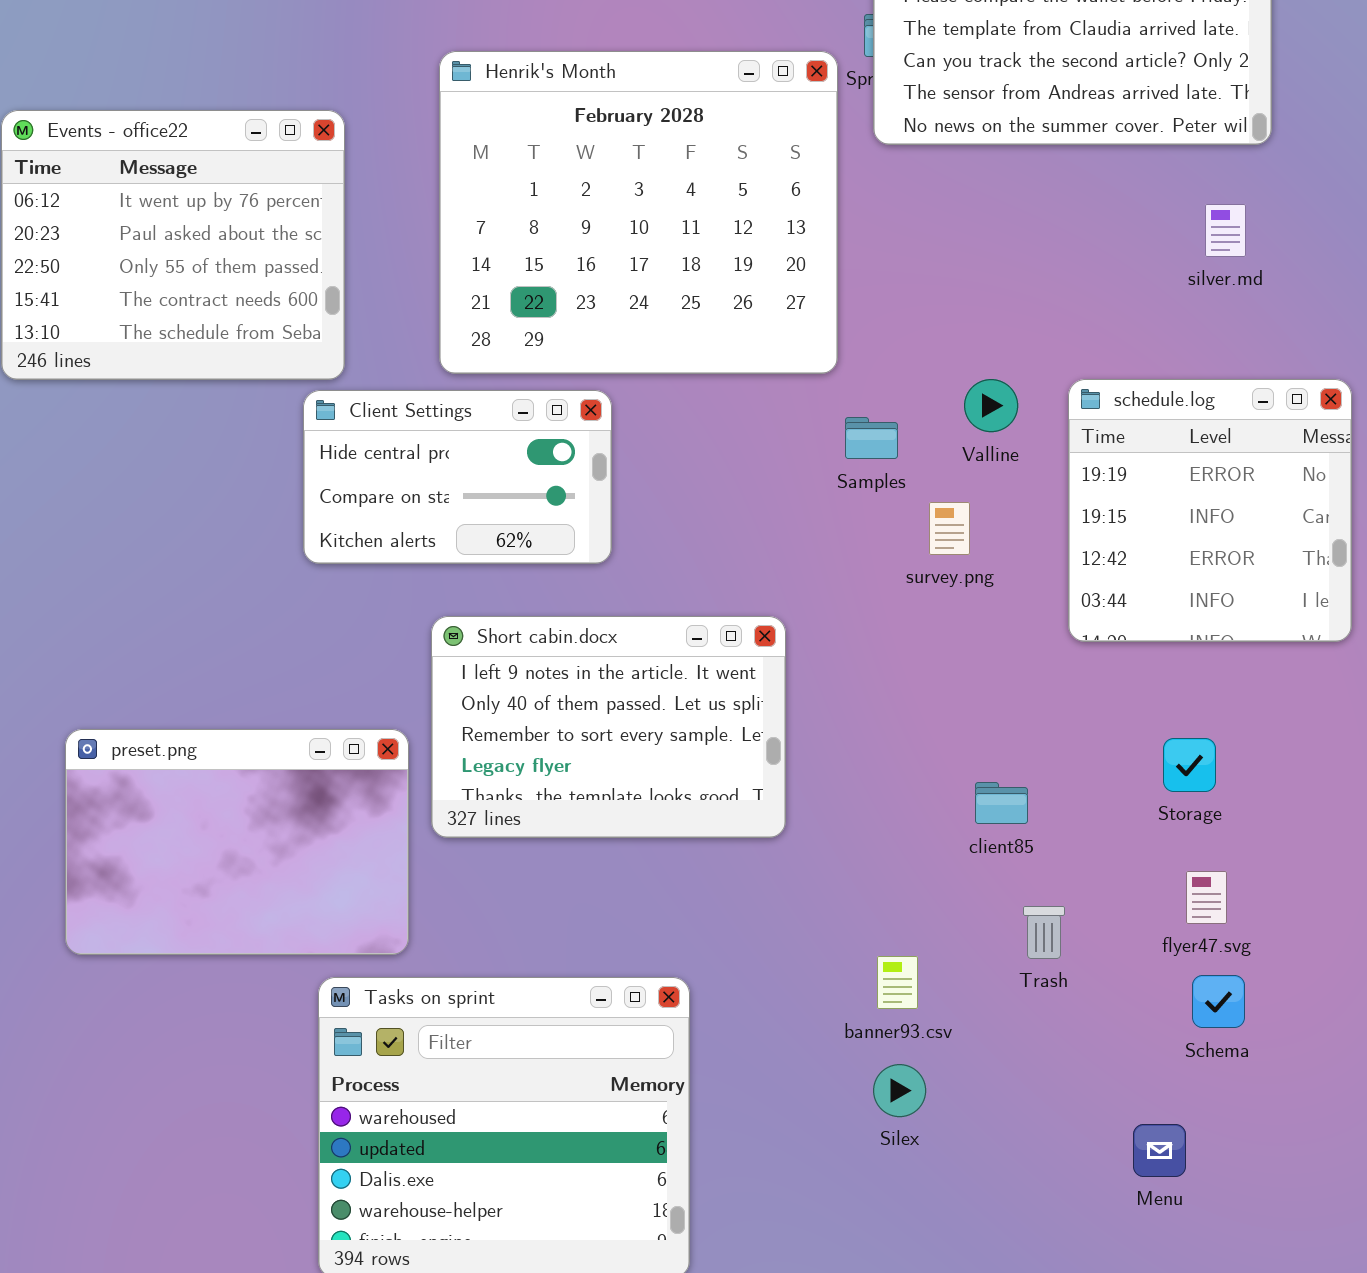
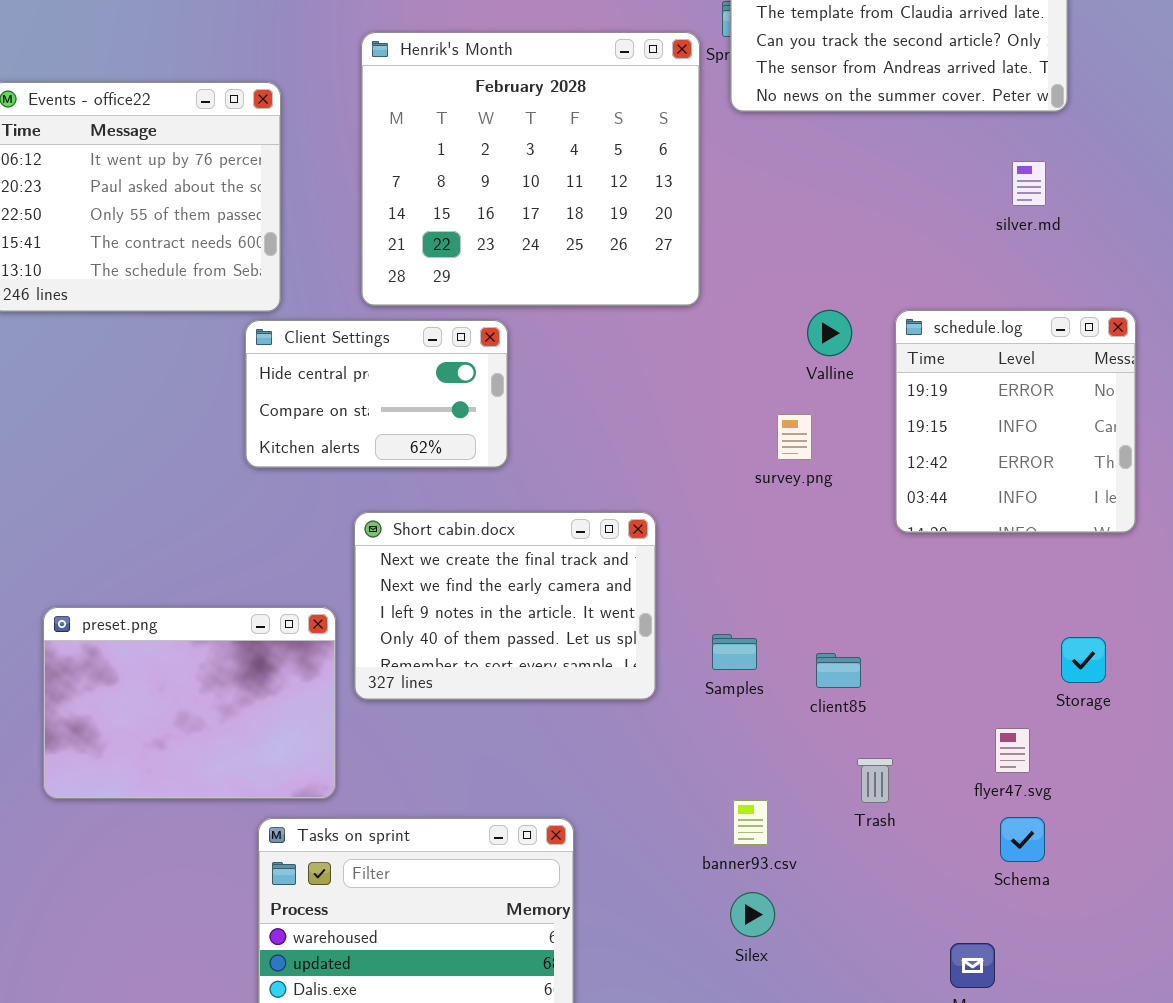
Samples: [845,417,898,459] -> [712,634,757,670], moved
Short cabin.docx: [431,616,786,838] -> [354,512,656,700], scrolled up 2 rows
Storage: [1163,738,1216,792] -> [1061,637,1106,683], moved

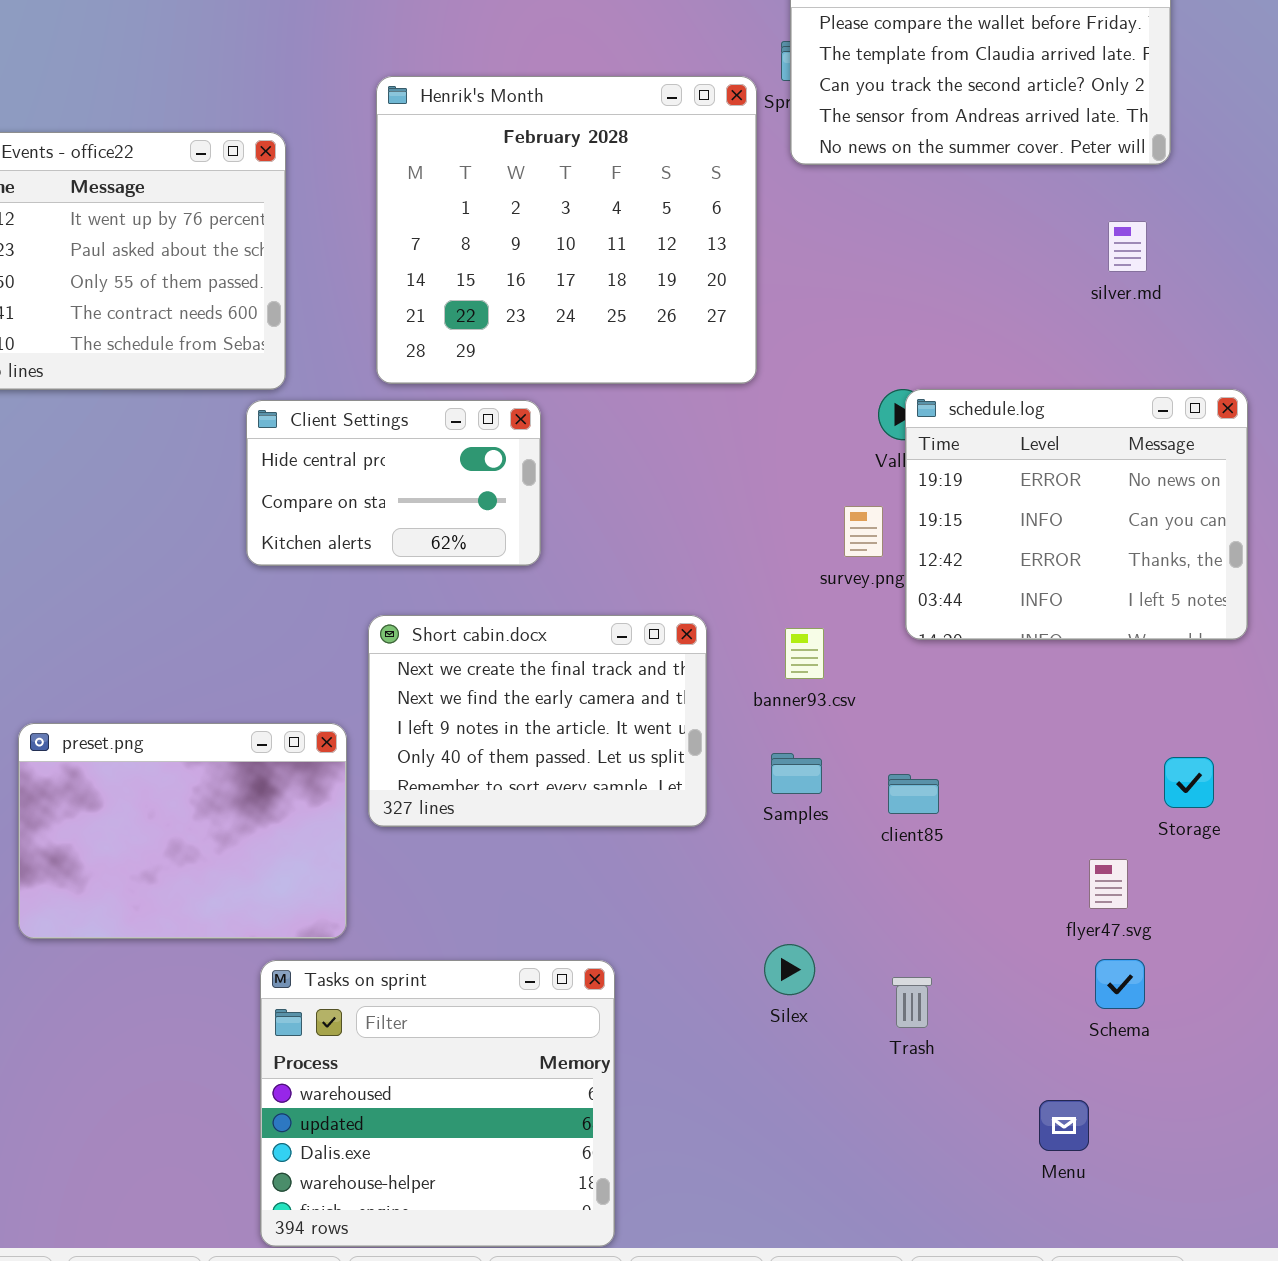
schedule.log: [895,310,1136,533] -> [905,389,1248,640], resized
Trash: [857,758,893,803] -> [892,977,932,1028], moved
banner93.csv: [733,800,768,845] -> [785,628,824,679], moved
Silex: [730,892,775,937] -> [764,944,815,995], moved

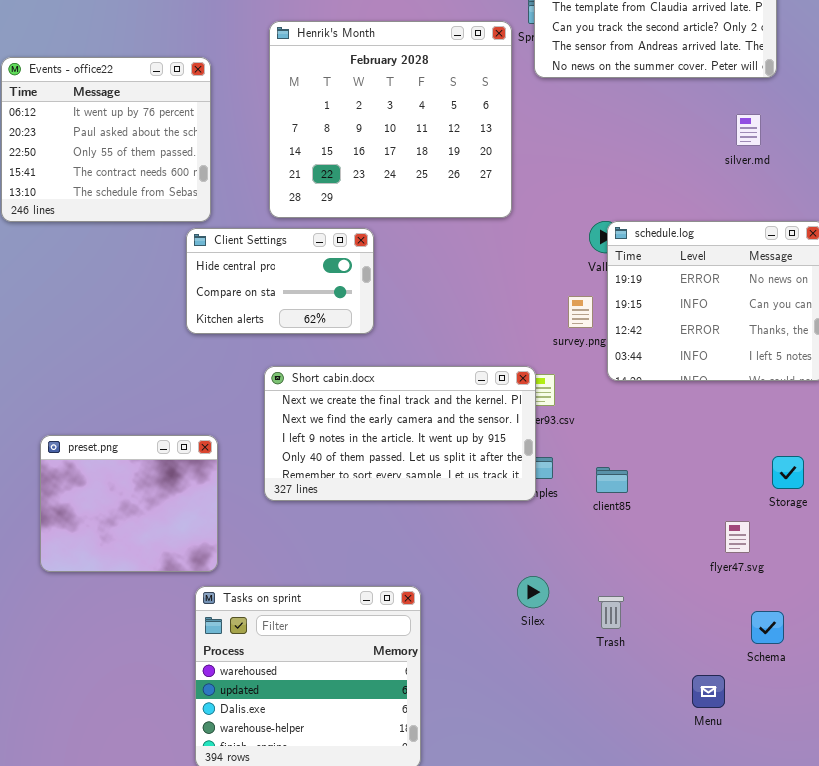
Short cabin.docx: [368,615,707,827] -> [264,366,536,501], resized
preset.png: [18,723,347,939] -> [40,435,218,572], resized
Schema: [1095,959,1145,1009] -> [751,611,784,644], moved

